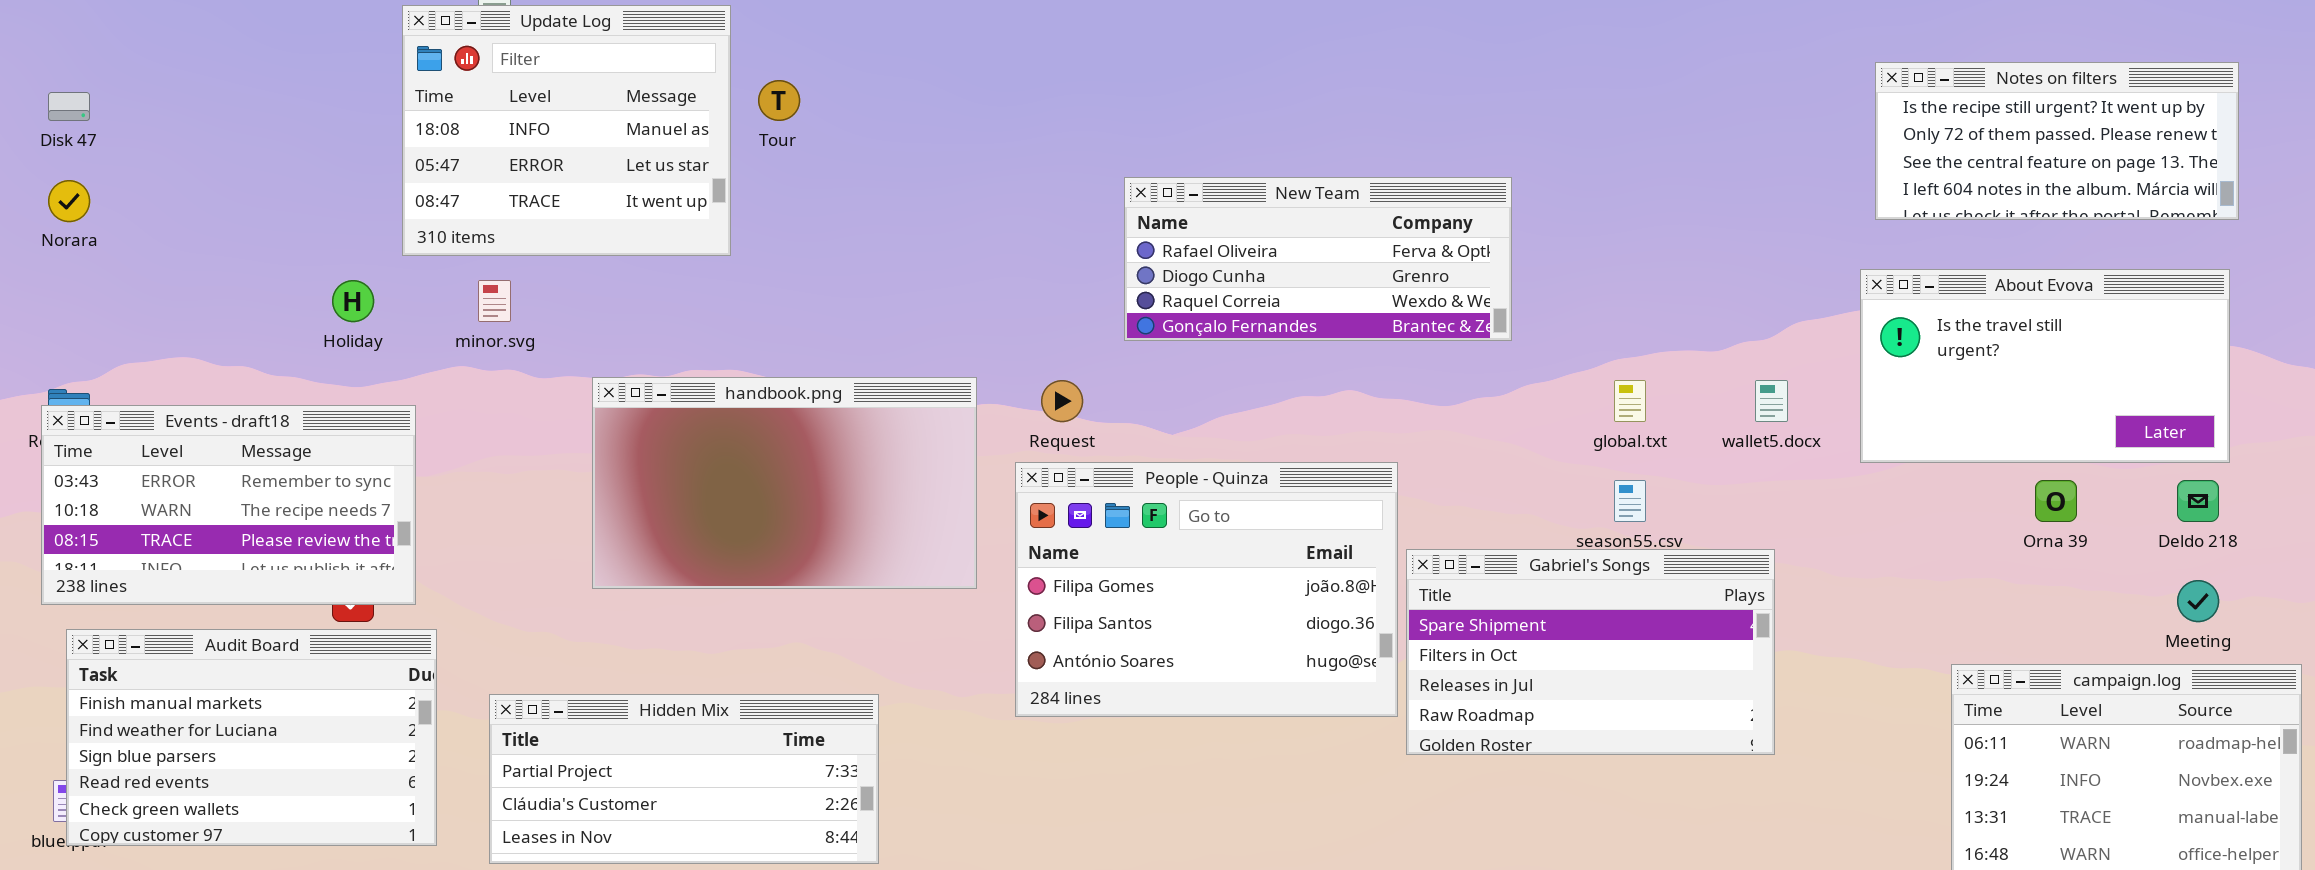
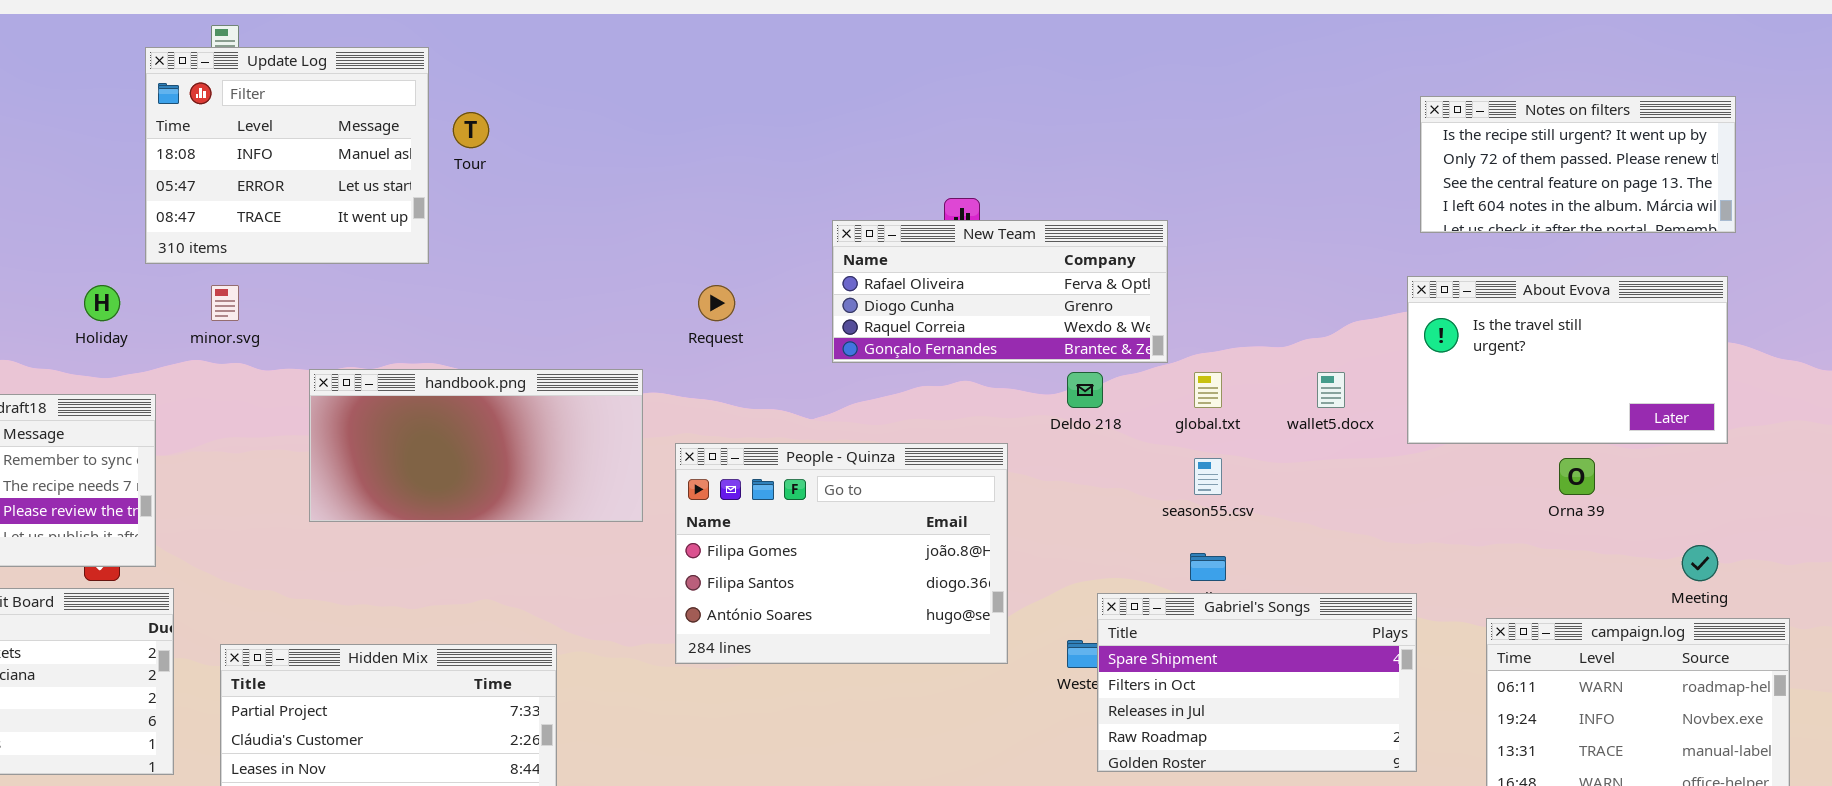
New Team: [1124,177,1512,341] -> [832,220,1168,363], moved
handbook.png: [592,377,977,589] -> [309,369,643,522], resized
Request: [1041,380,1083,422] -> [698,285,735,321], moved
Deldo 218: [2177,480,2219,522] -> [1067,372,1103,408], moved
Gabriel's Songs: [1406,549,1775,755] -> [1097,593,1417,772], moved

